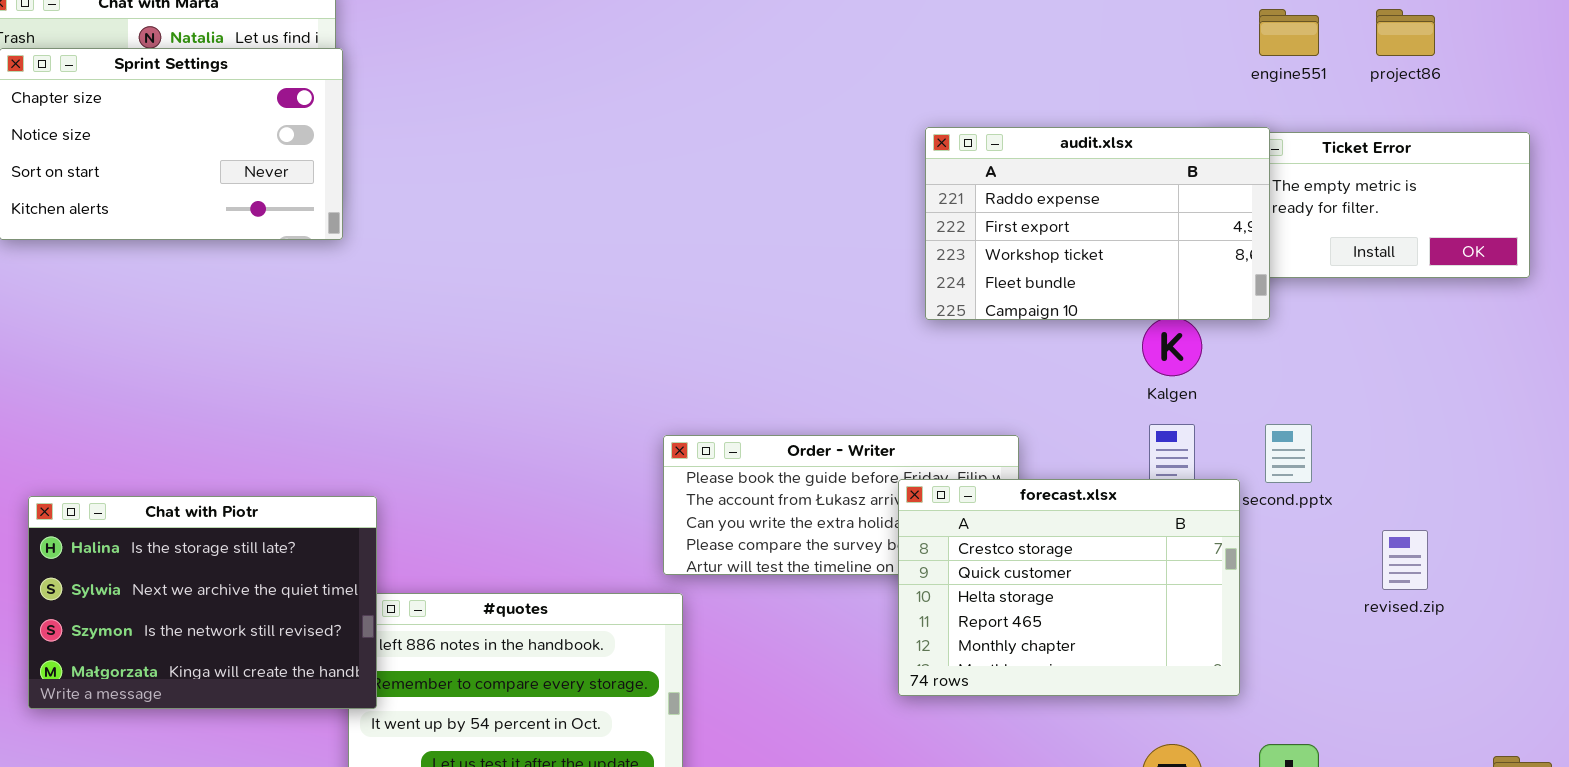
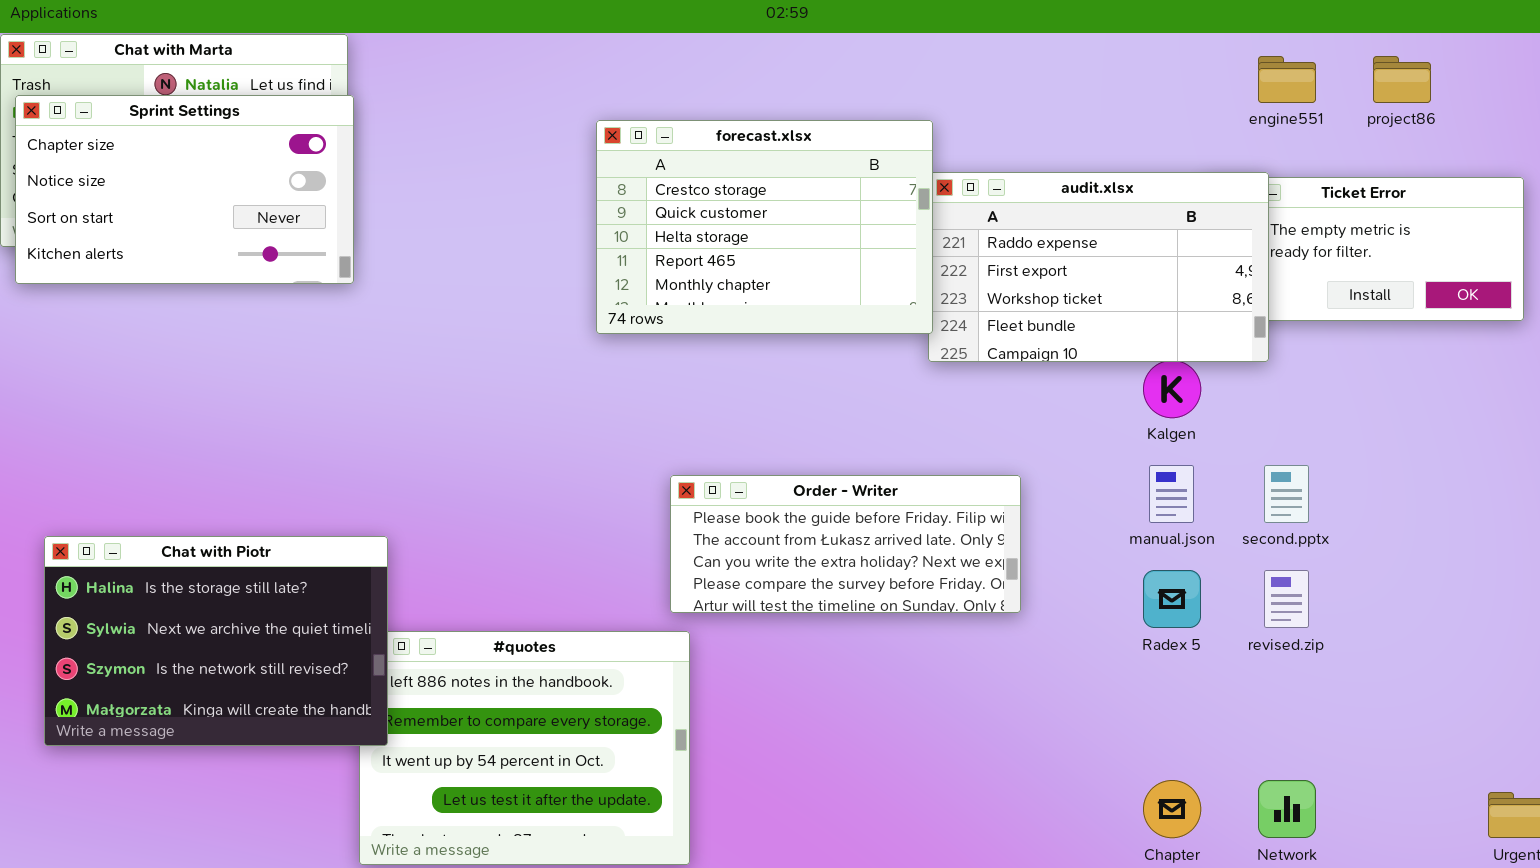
forecast.xlsx: [898,479,1240,696] -> [596,120,933,334], moved
revised.zip: [1382,530,1428,590] -> [1264,570,1309,628], moved

